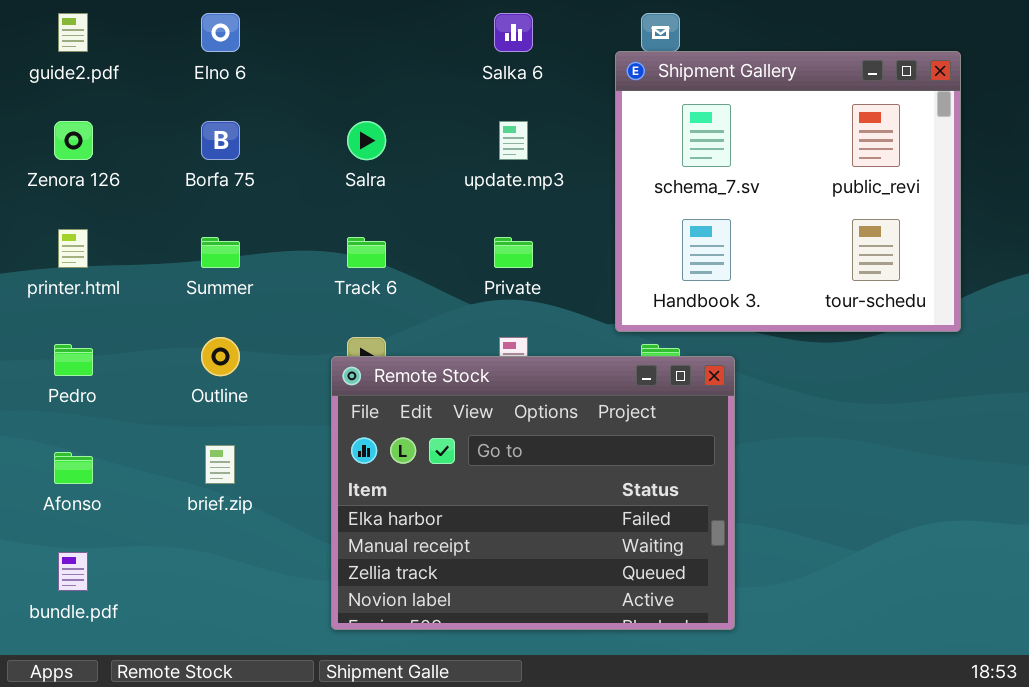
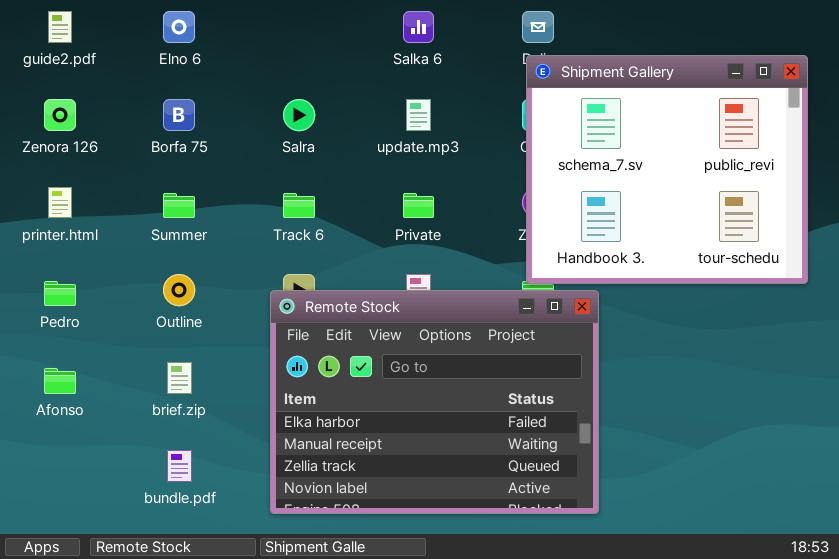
Shipment Gallery: [615,51,961,332] -> [526,55,808,284], moved
bundle.pdf: [58,552,88,591] -> [167,450,192,482], moved

